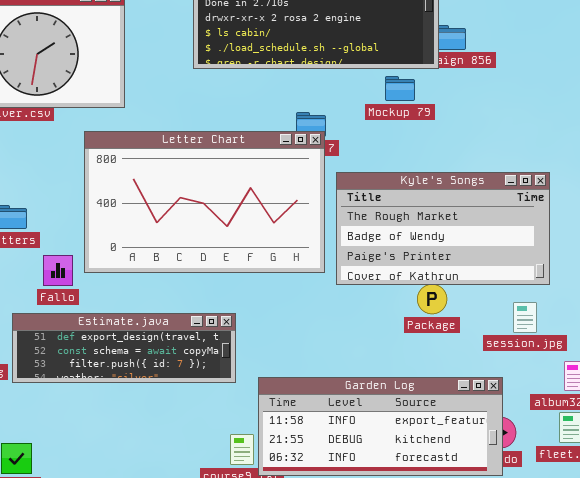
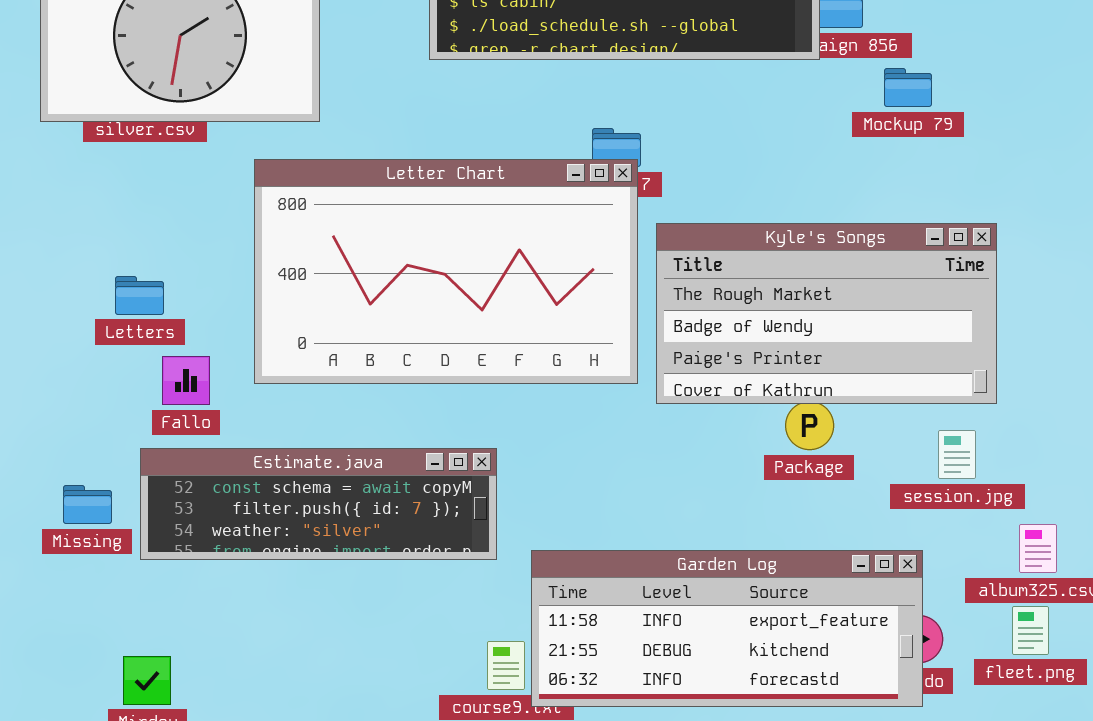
Mockup 79: [385,76,415,101] -> [884,68,932,107], moved
Fallo: [43,255,73,286] -> [162,356,210,405], moved
Estimate.java: [12,313,236,383] -> [140,448,497,560], scrolled down 1 row

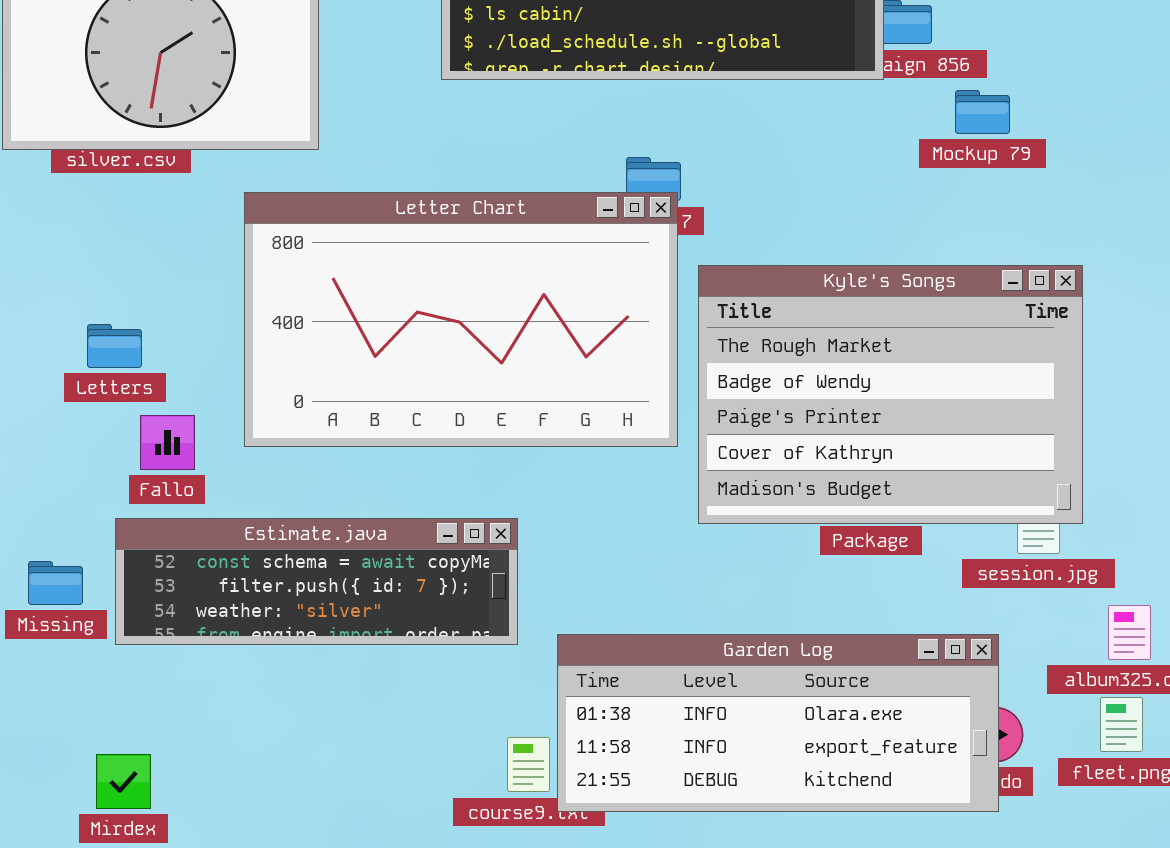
Kyle's Songs: [656,223,997,404] -> [698,265,1083,524], resized
Garden Log: [531,550,923,707] -> [557,634,999,812], scrolled up 1 row

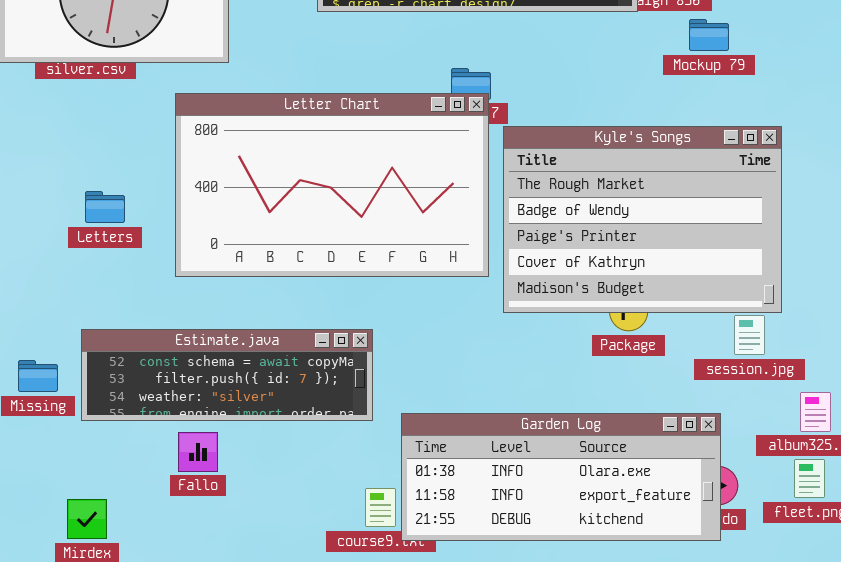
Kyle's Songs: [698,265,1083,524] -> [503,126,782,313], moved
Letters: [87,324,142,368] -> [85,191,125,223], moved
Fallo: [140,415,195,470] -> [178,432,218,472], moved

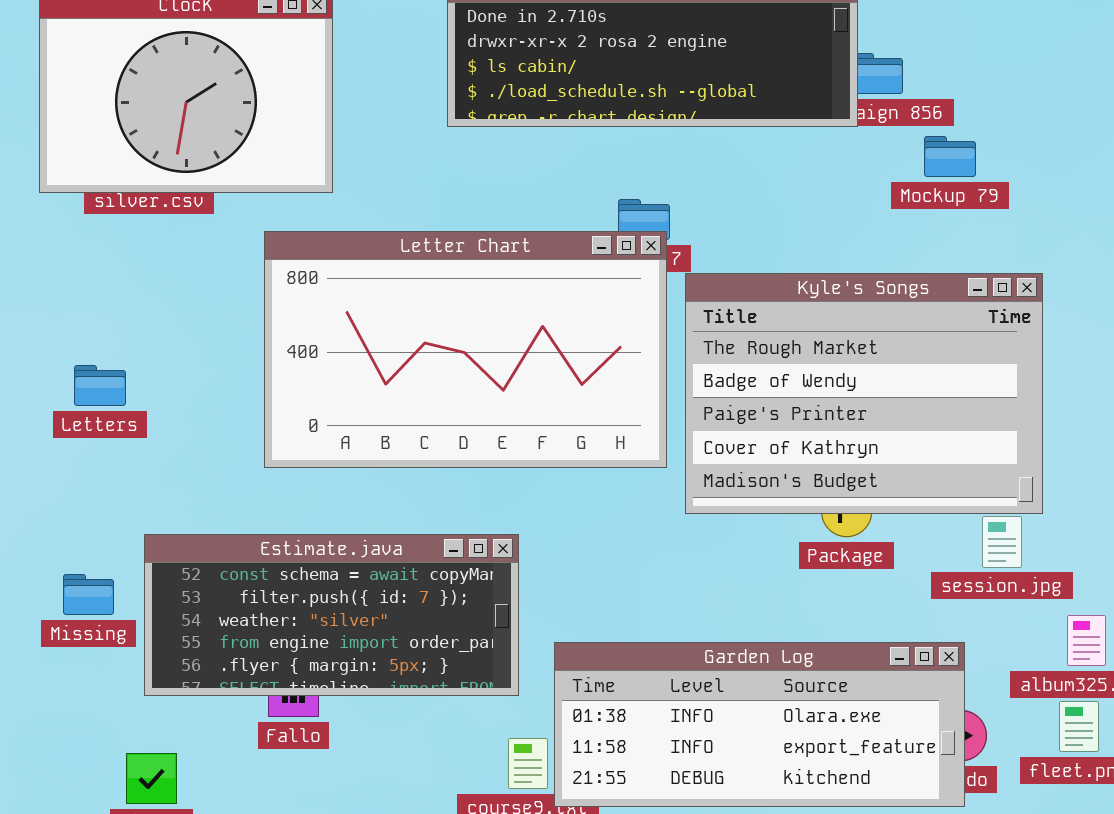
Letters: [85,191,125,223] -> [74,365,126,406], moved
Estimate.java: [81,329,373,421] -> [144,534,519,696], resized

